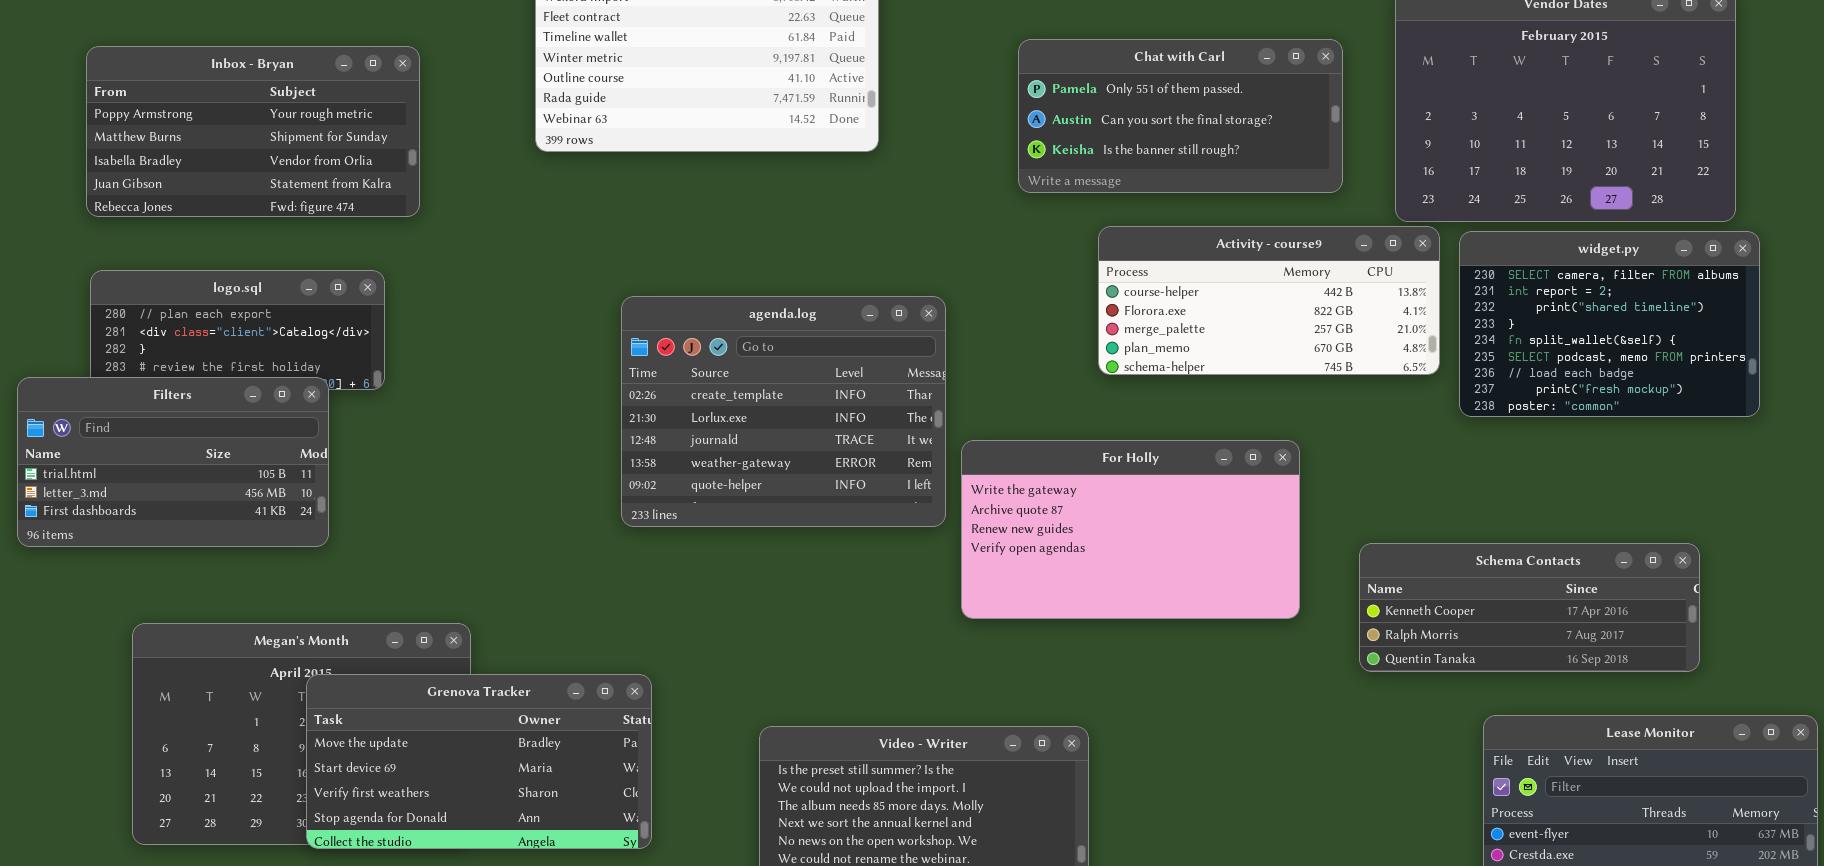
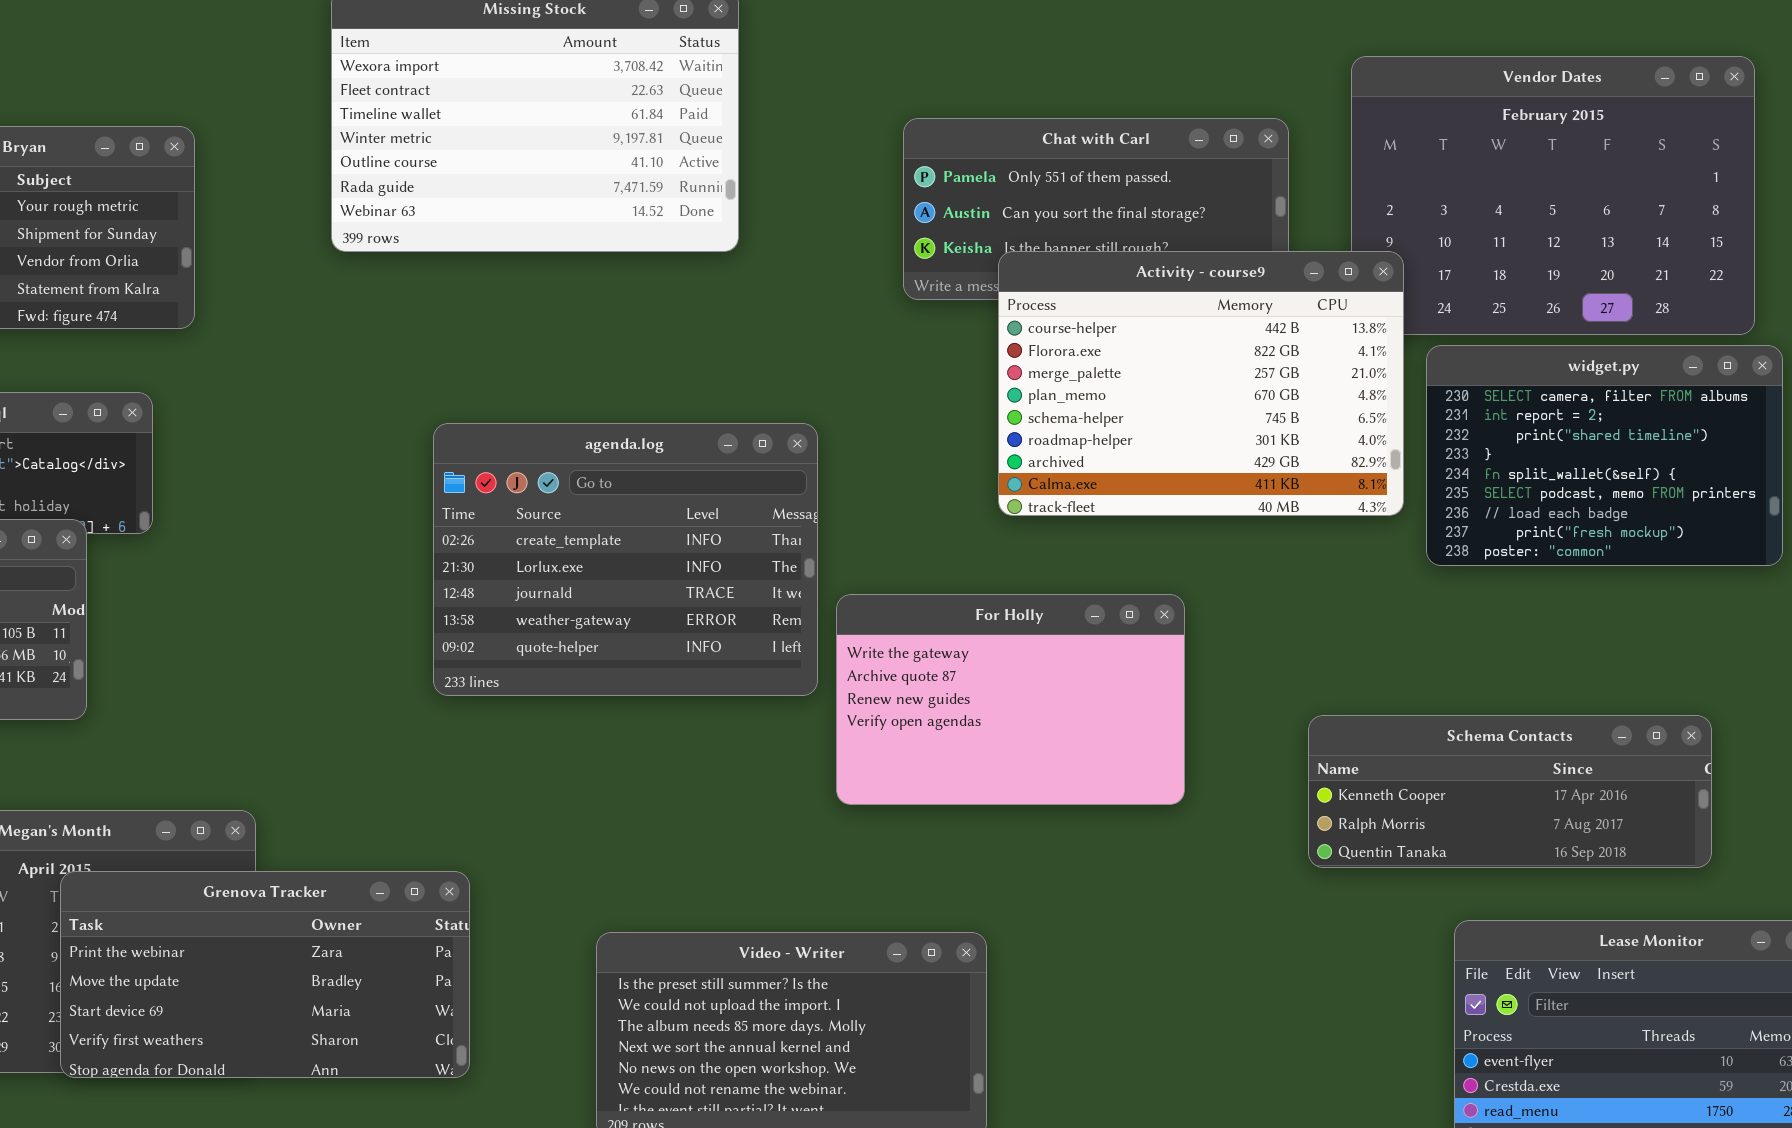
Activity - course9: [1098,226,1440,375] -> [998,251,1404,516], resized
For Holly: [961,440,1300,619] -> [836,594,1185,805], resized
Grenova Tracker: [306,674,652,849] -> [60,871,470,1078], scrolled up 1 row

